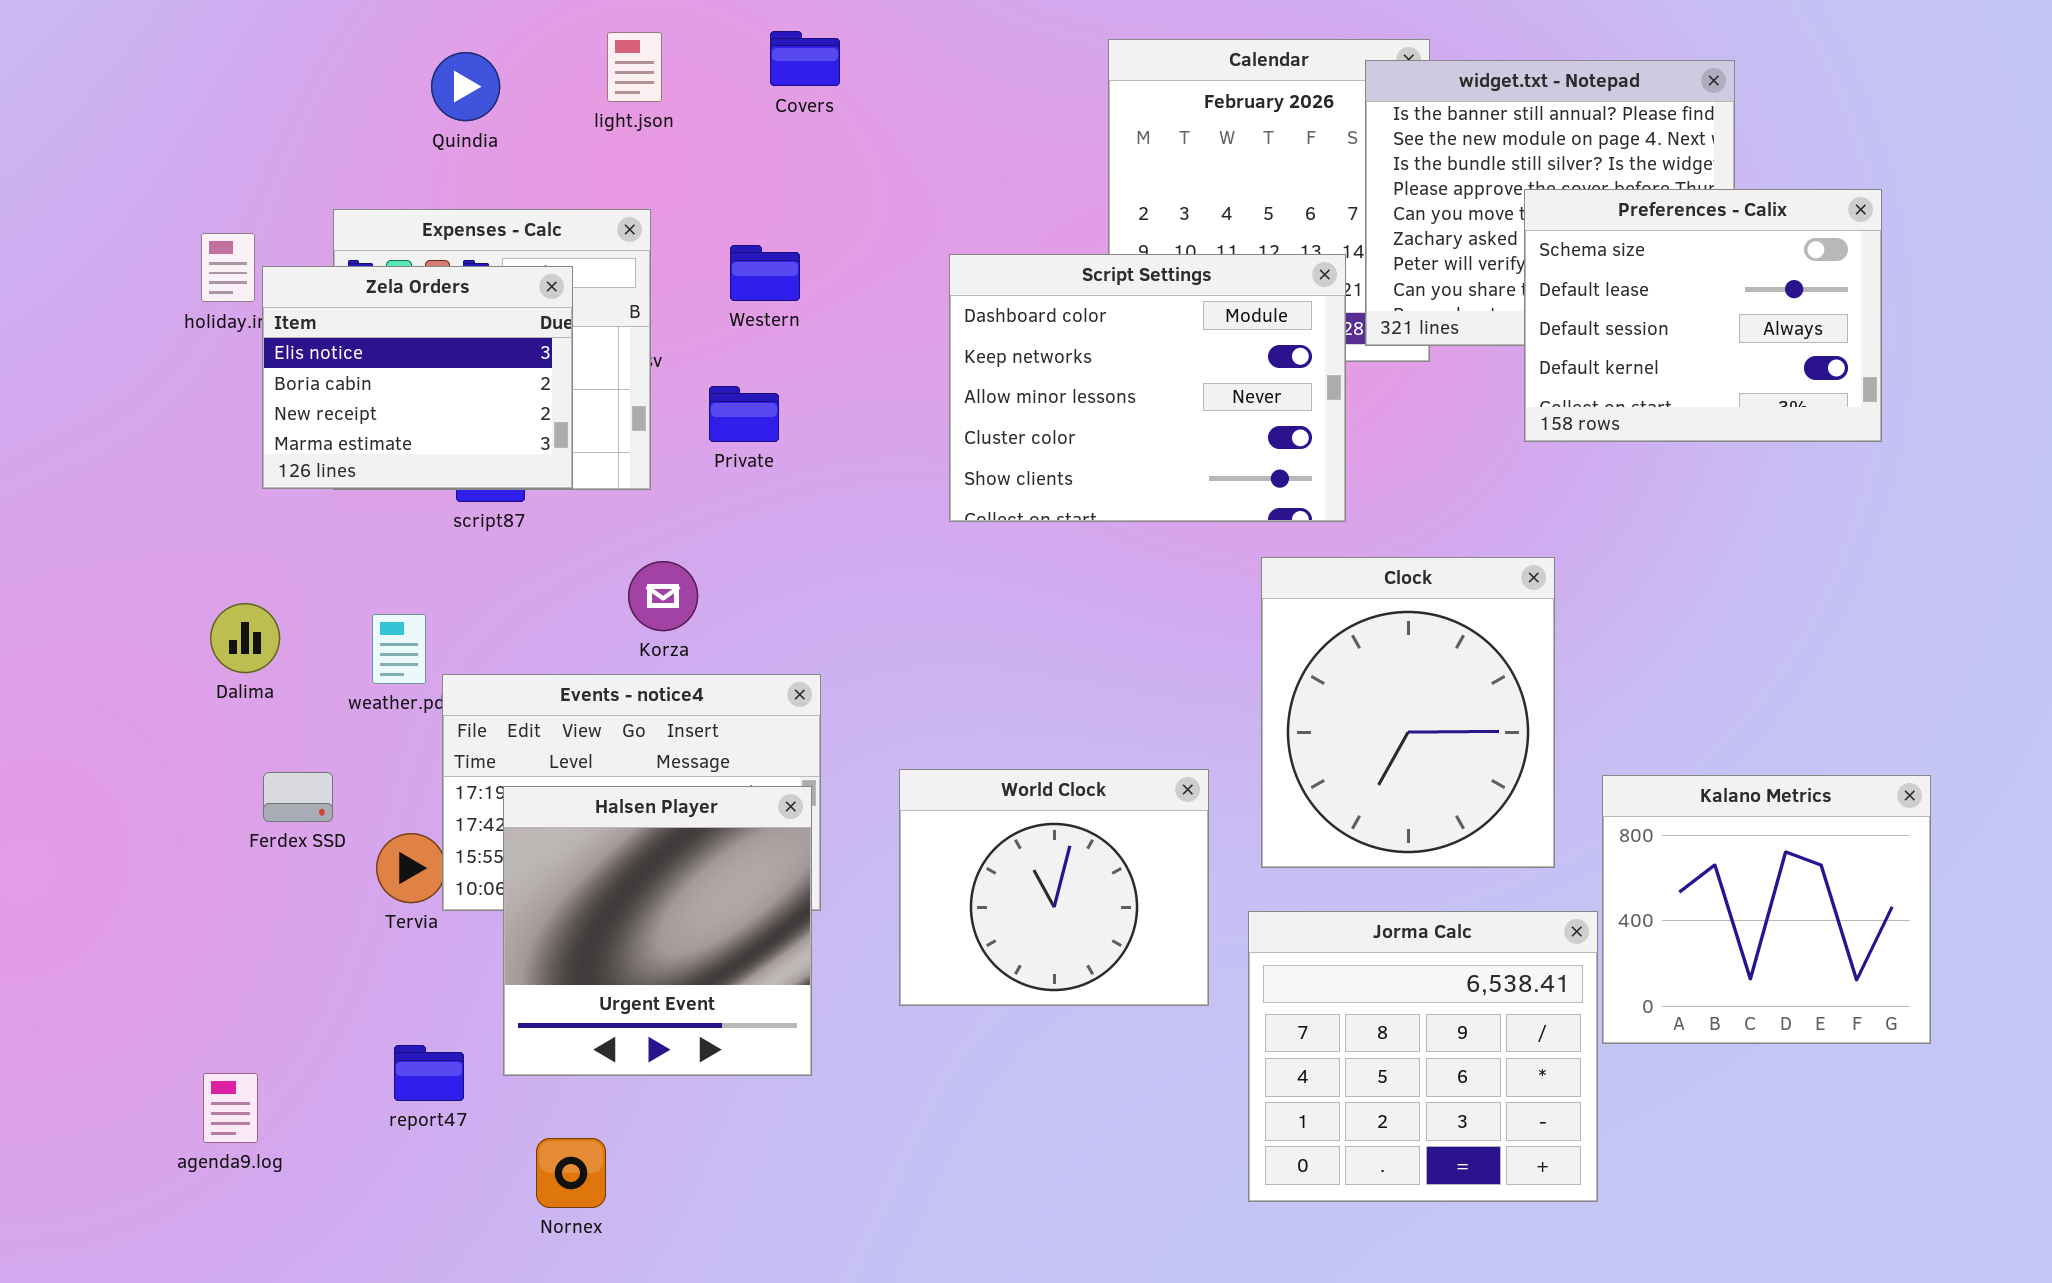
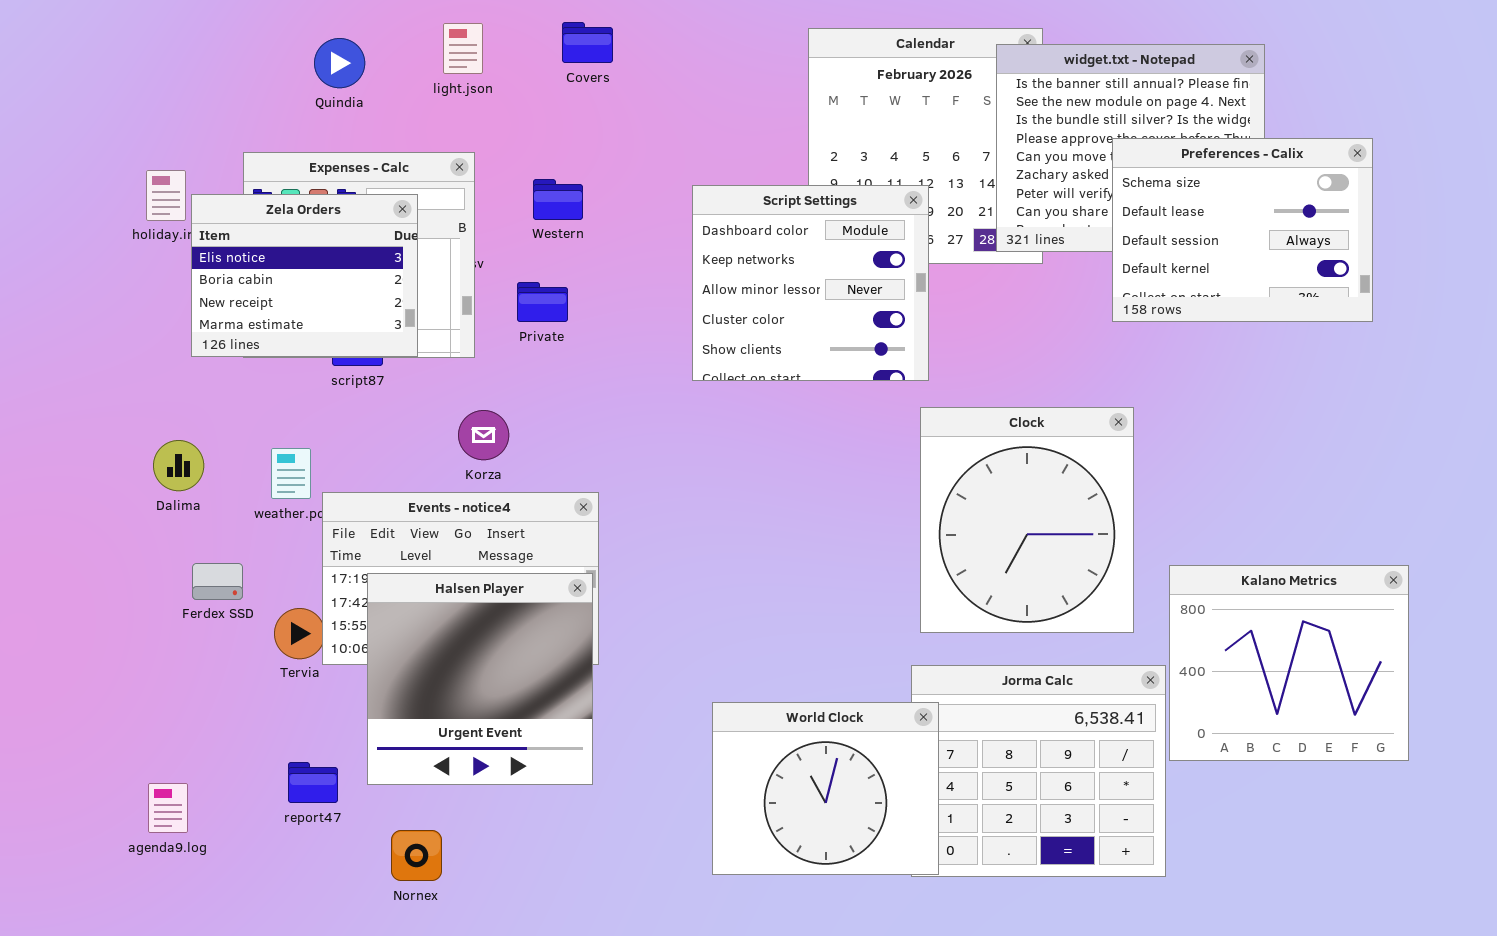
Script Settings: [949,254,1346,522] -> [692,185,929,381], resized
World Clock: [899,769,1209,1006] -> [712,702,939,875], moved

